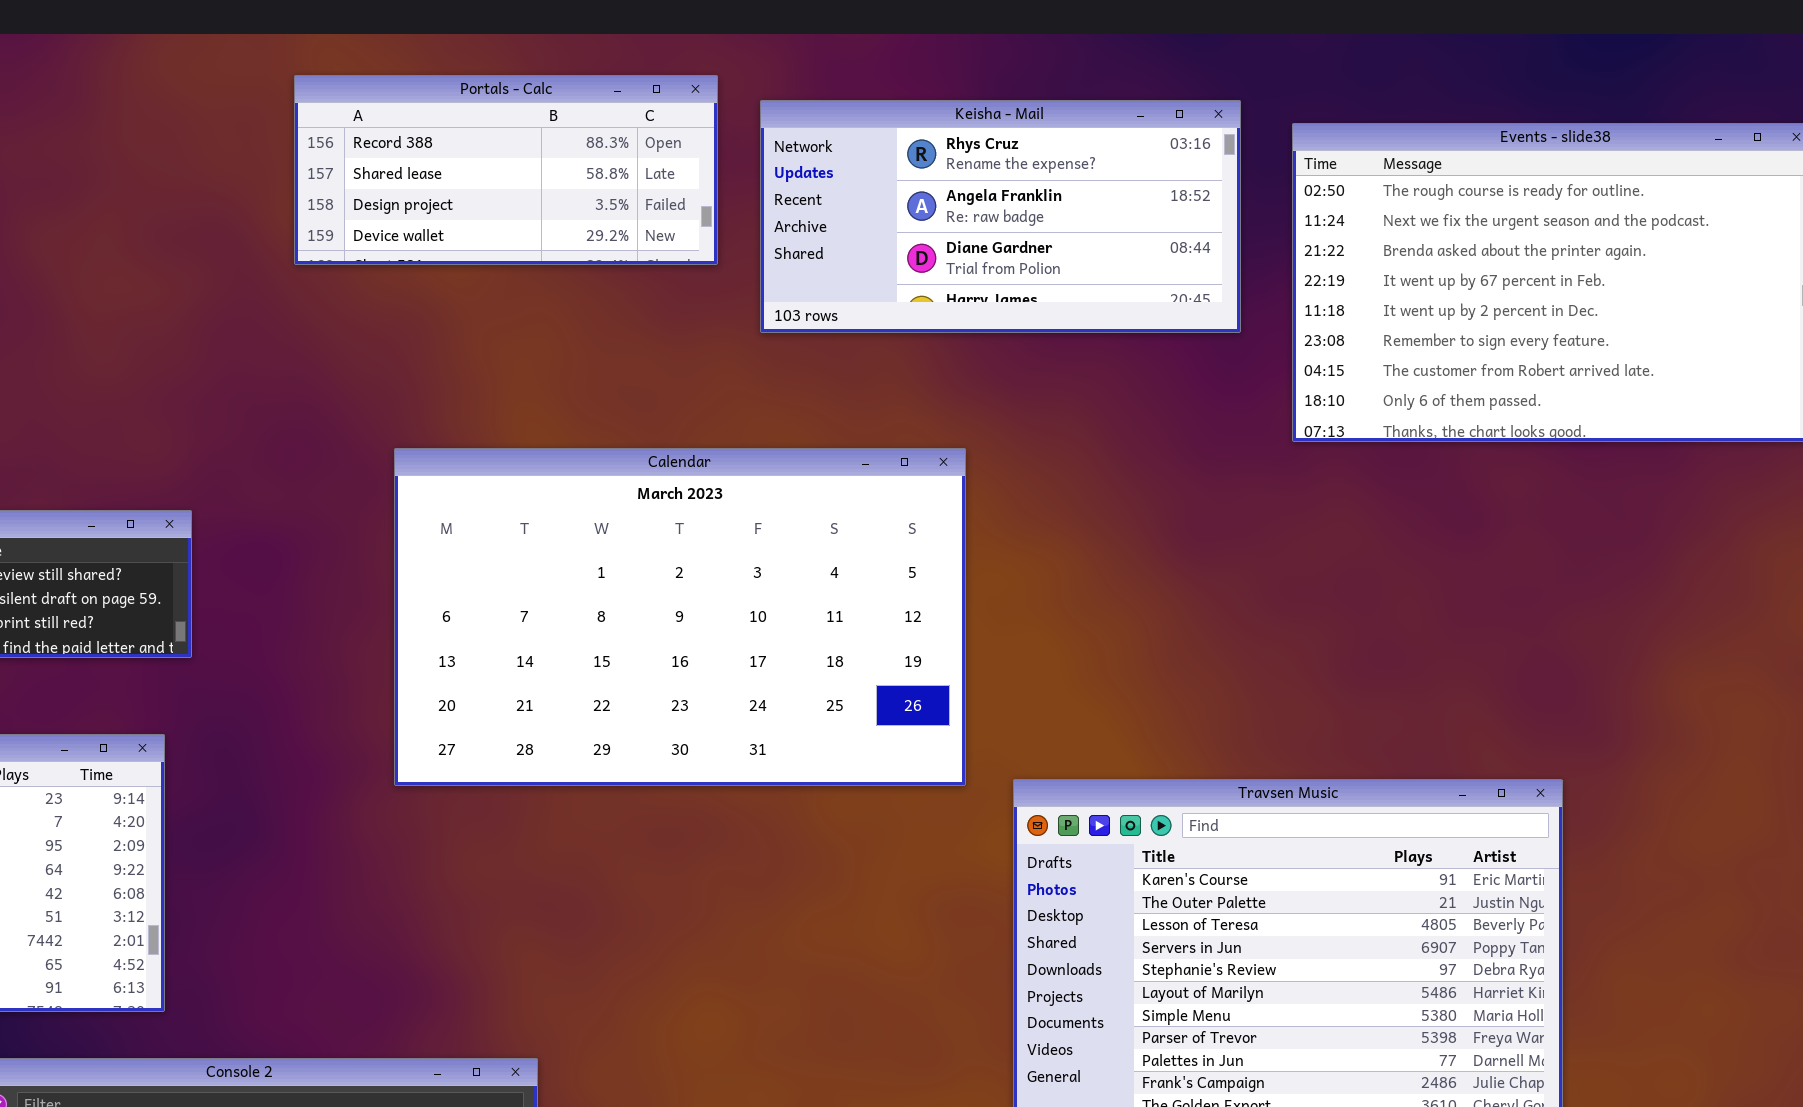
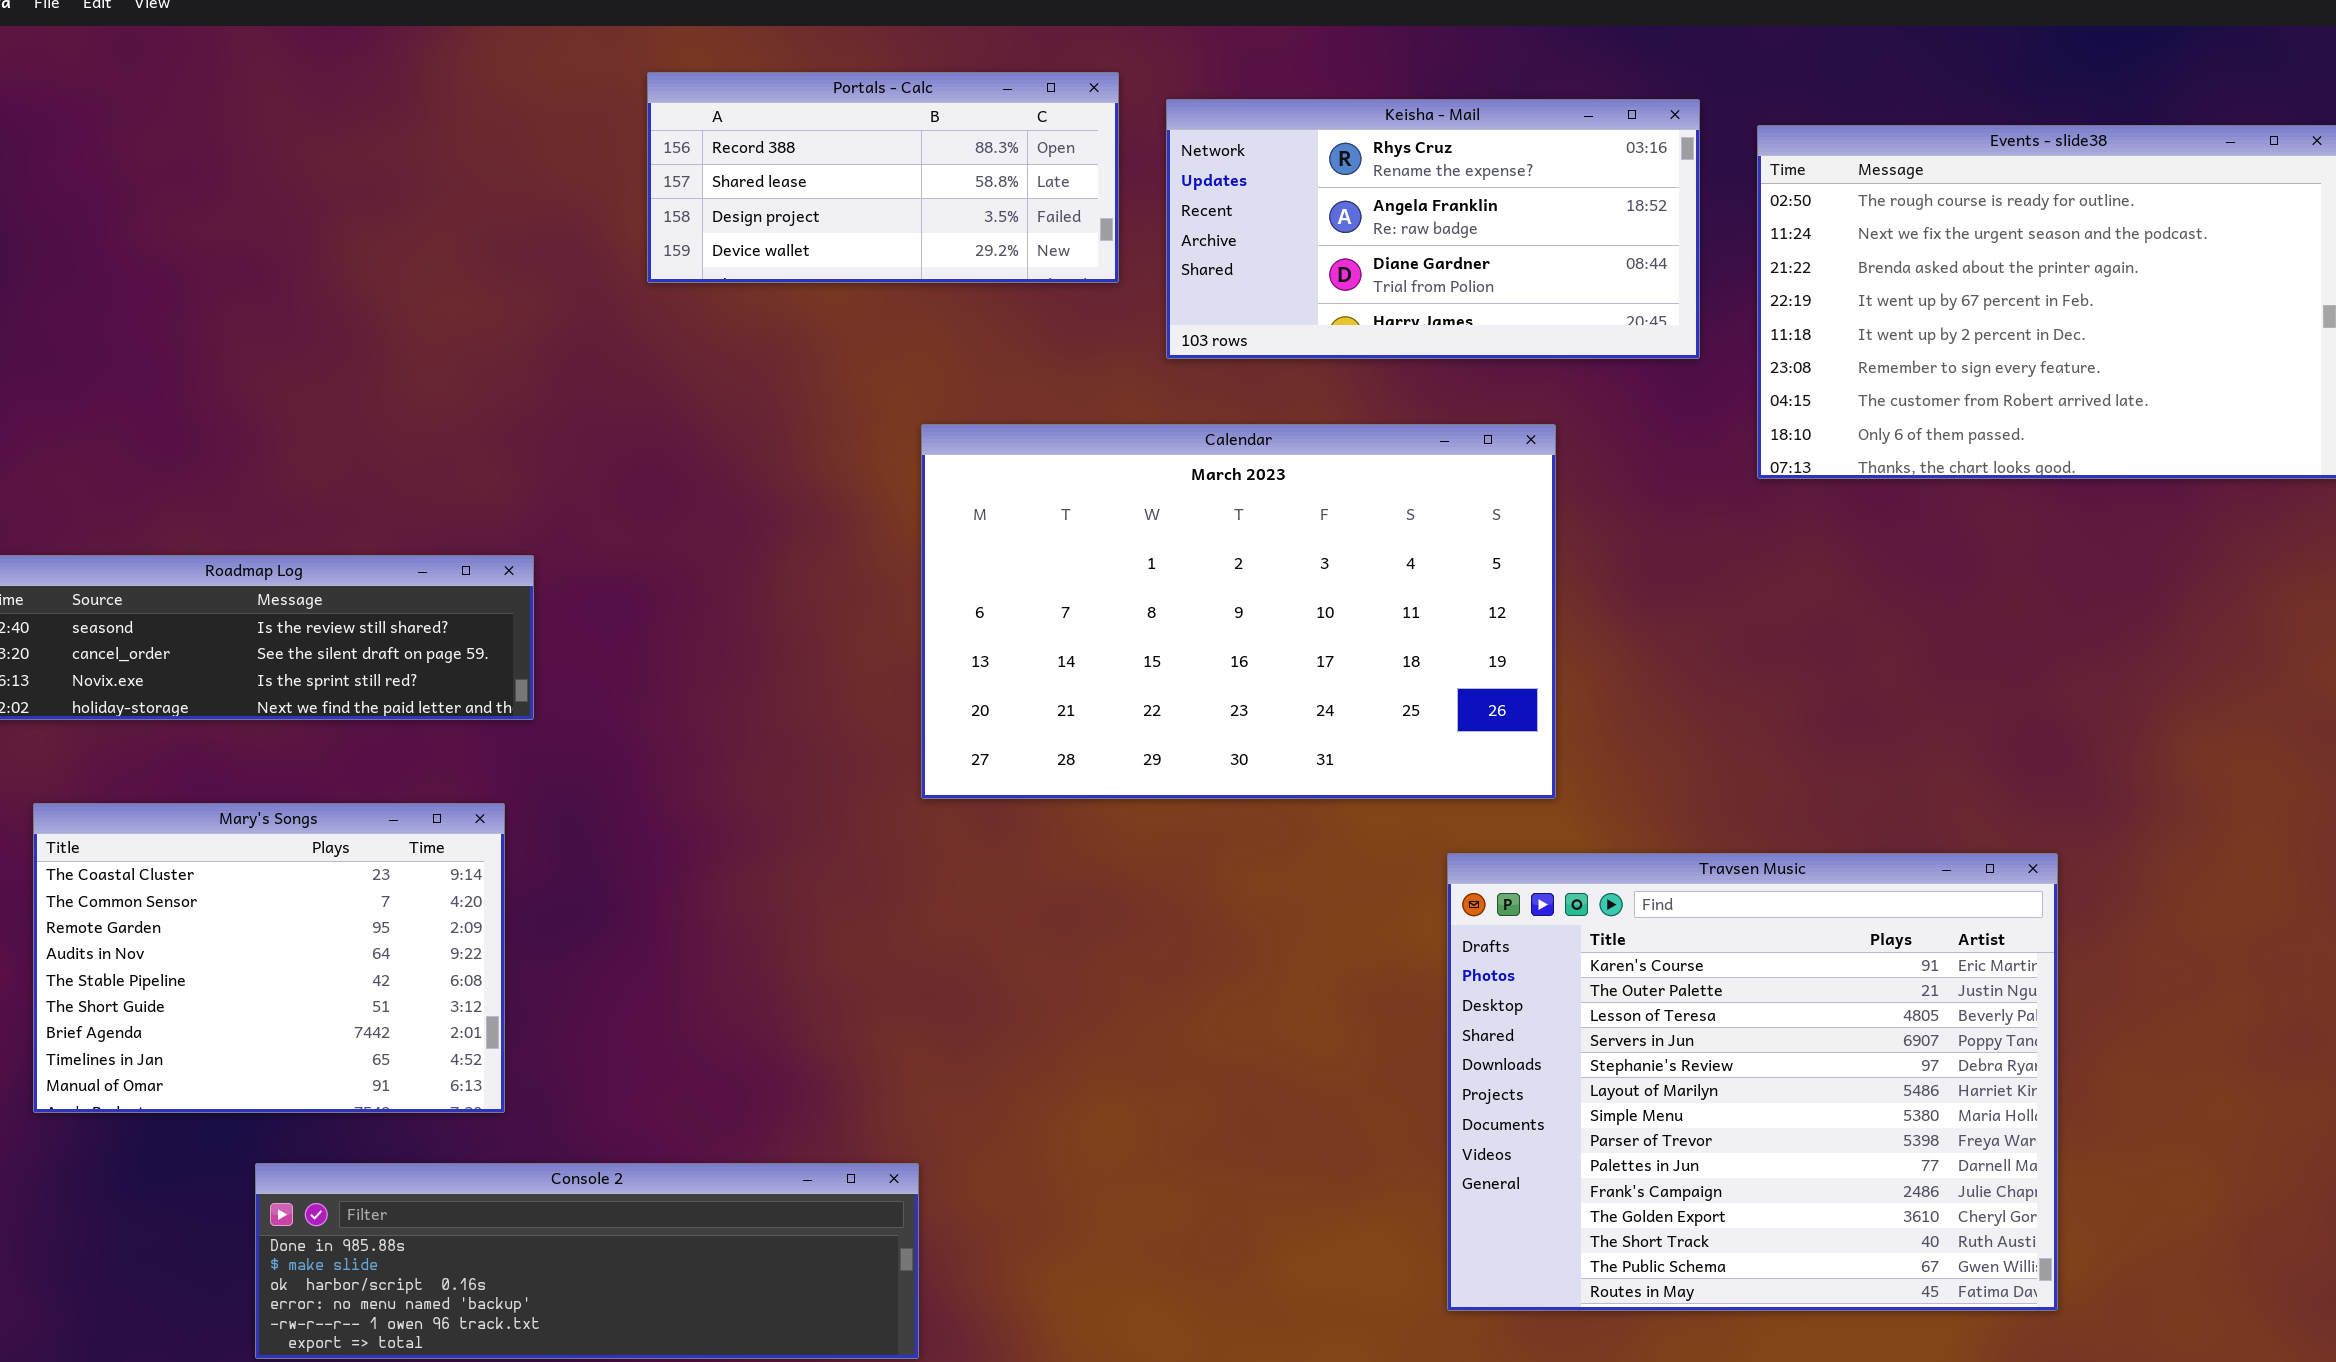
Calendar: [394,448,966,786] -> [921,424,1556,799], moved

